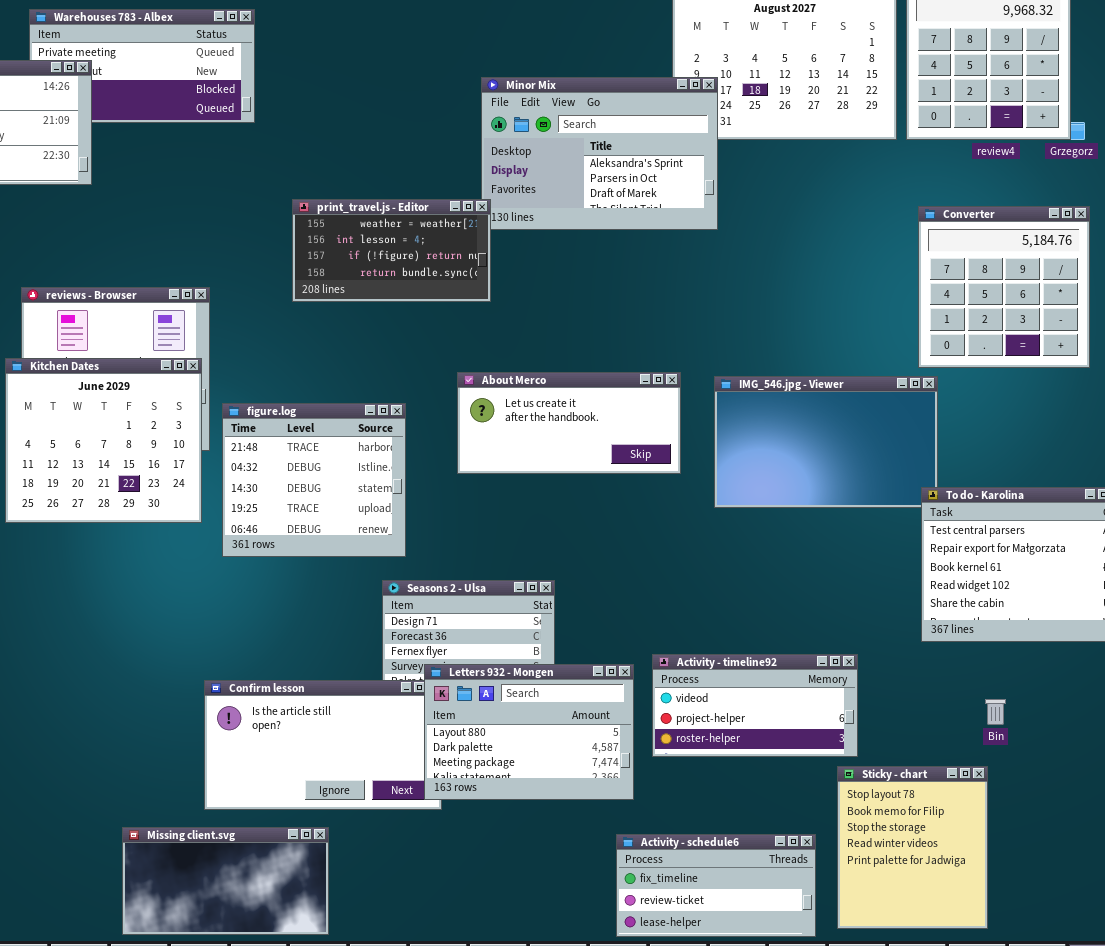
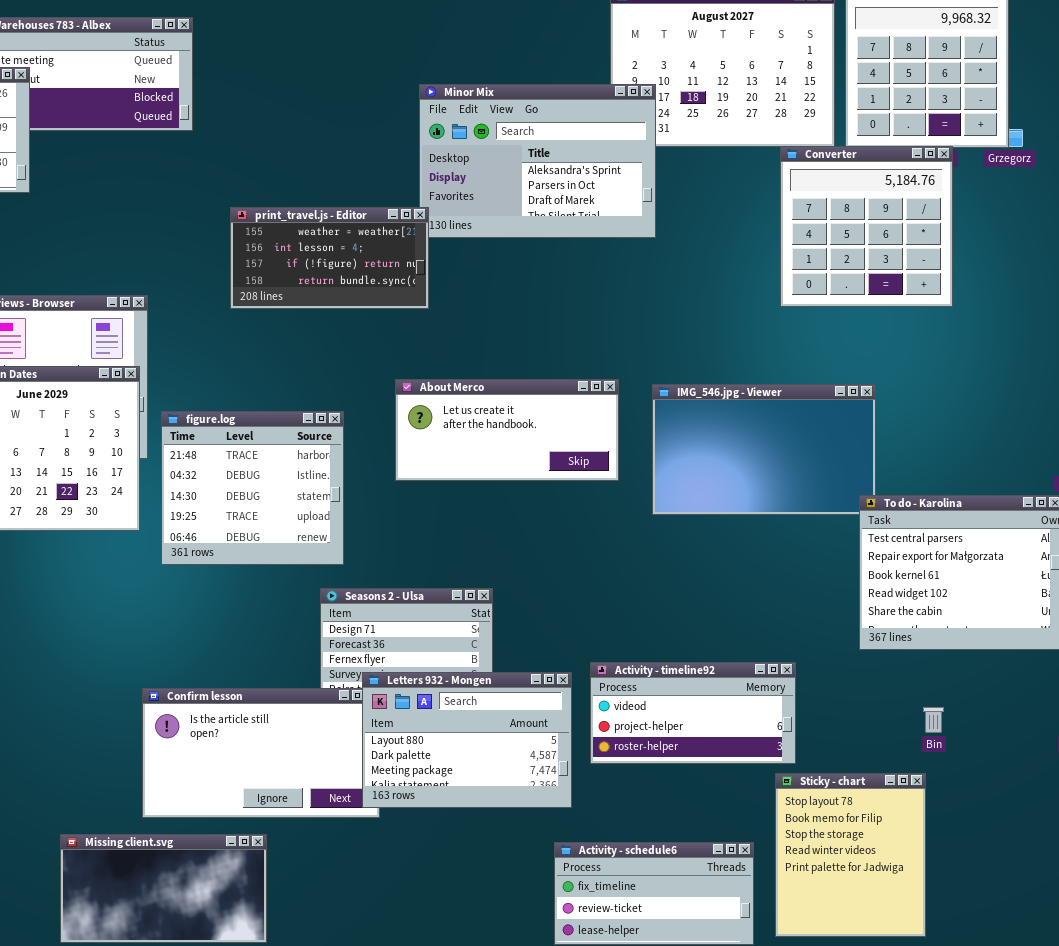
Converter: [918,206,1090,368] -> [780,146,953,307], moved

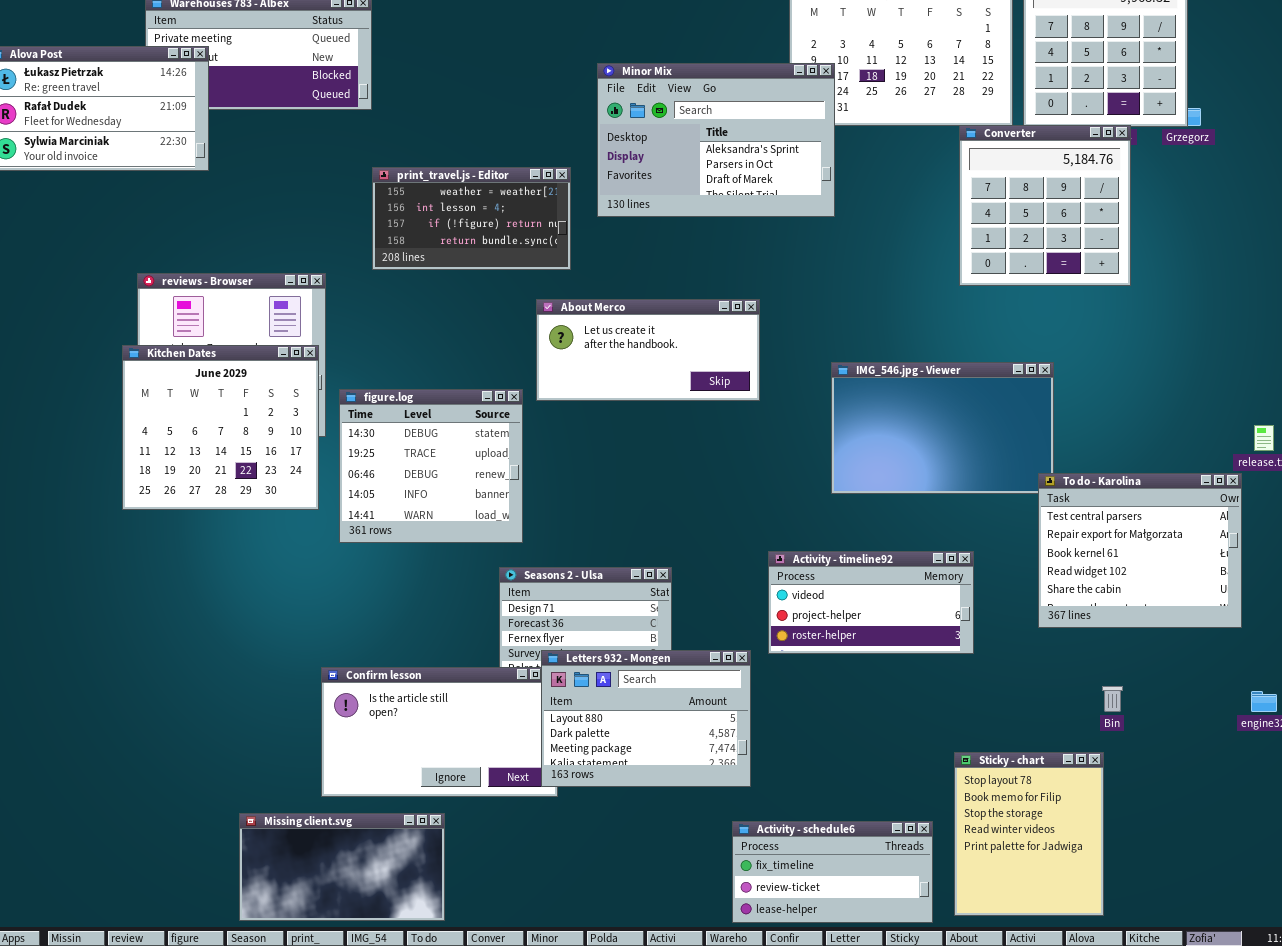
print_travel.js - Editor: [230,207,429,309] -> [372,167,571,270], moved
About Merco: [395,379,619,481] -> [536,299,760,401], moved
figure.log: [161,411,344,565] -> [339,389,523,543], scrolled down 2 rows
Activity - timeline92: [590,662,796,764] -> [768,551,974,654], moved

